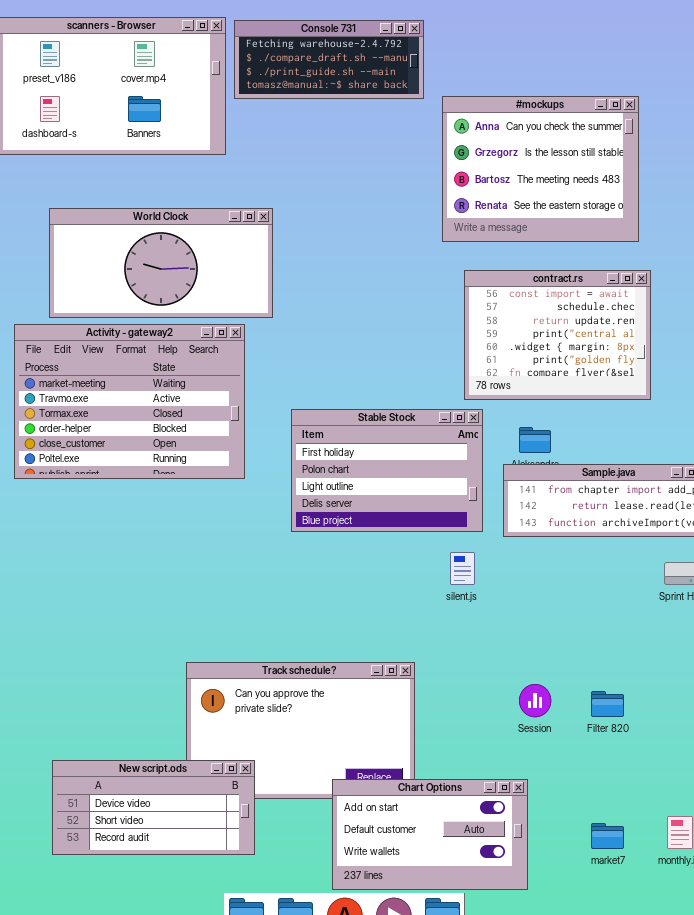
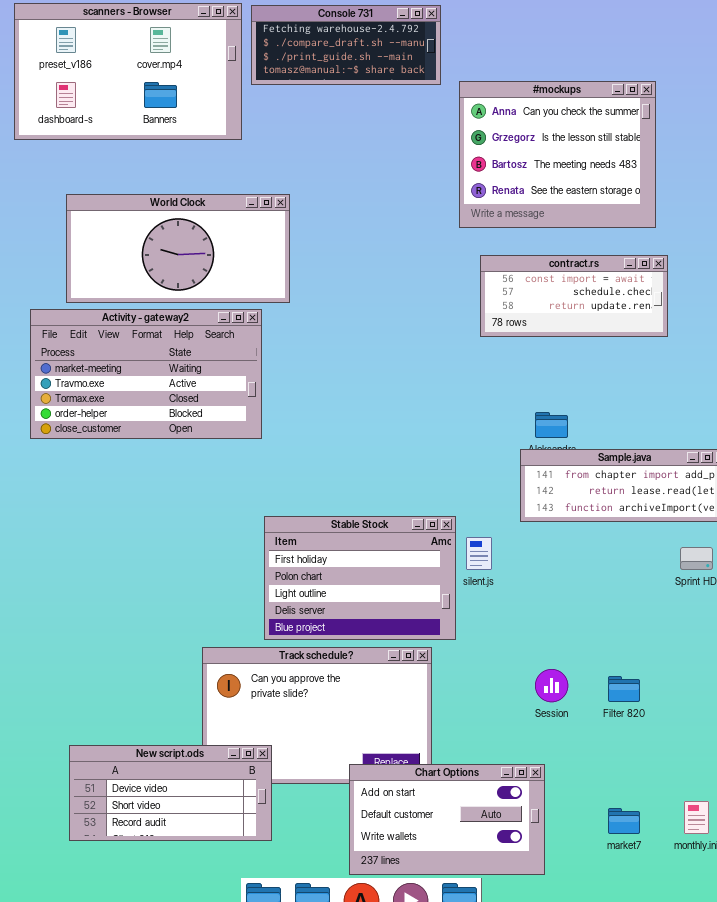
contract.rs: [464,270,651,400] -> [480,255,668,337], resized
Activity - gateway2: [14,324,245,479] -> [30,309,262,439], resized
Stable Stock: [291,409,483,532] -> [264,516,456,640], moved

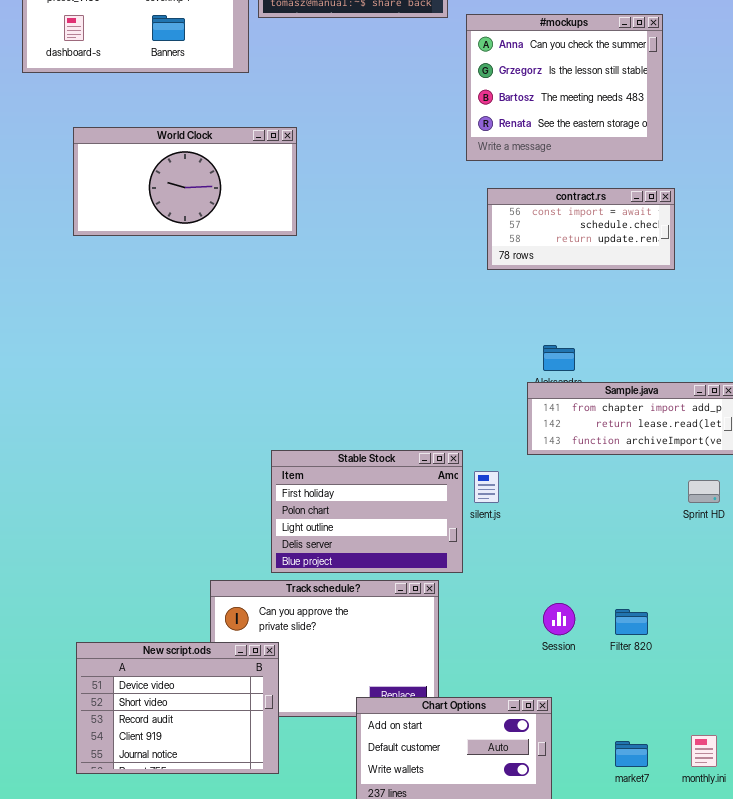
Activity - gateway2: [30,309,262,439] -> none, closed
New script.ods: [69,745,272,841] -> [76,642,279,774], resized

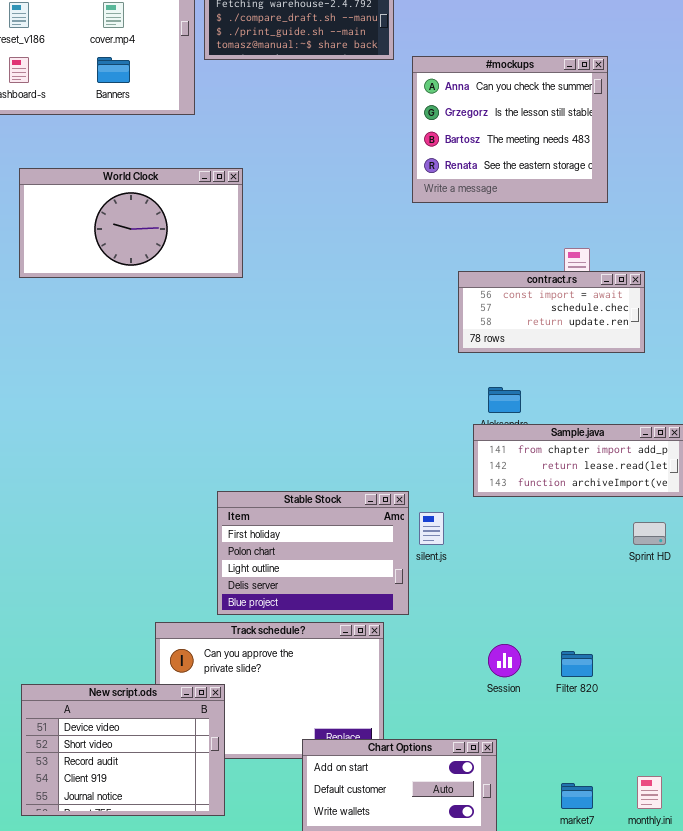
contract.rs: [487,188,675,270] -> [458,271,645,353], moved

